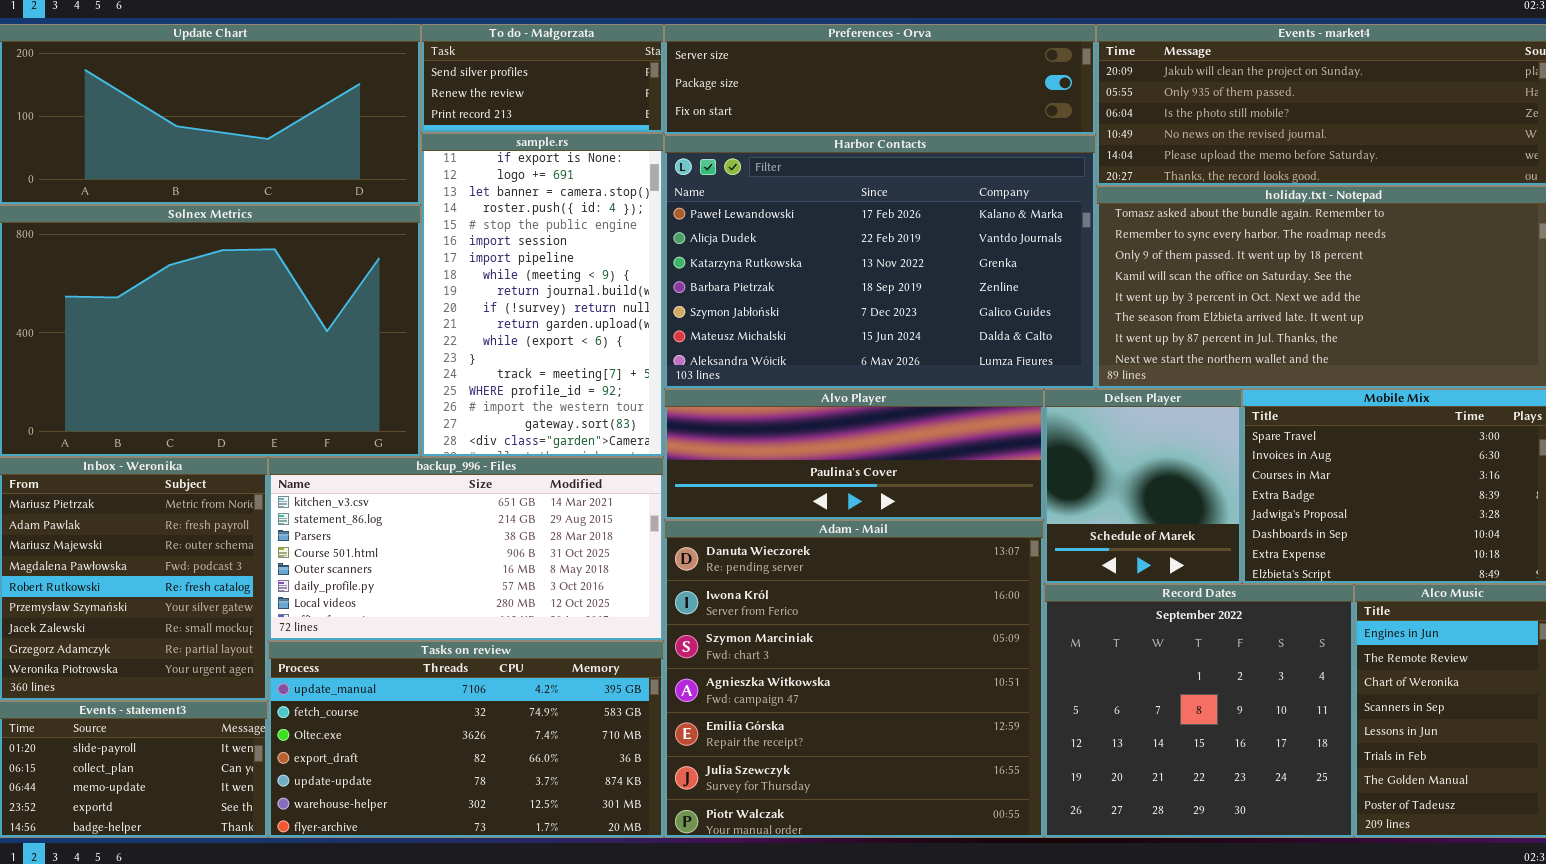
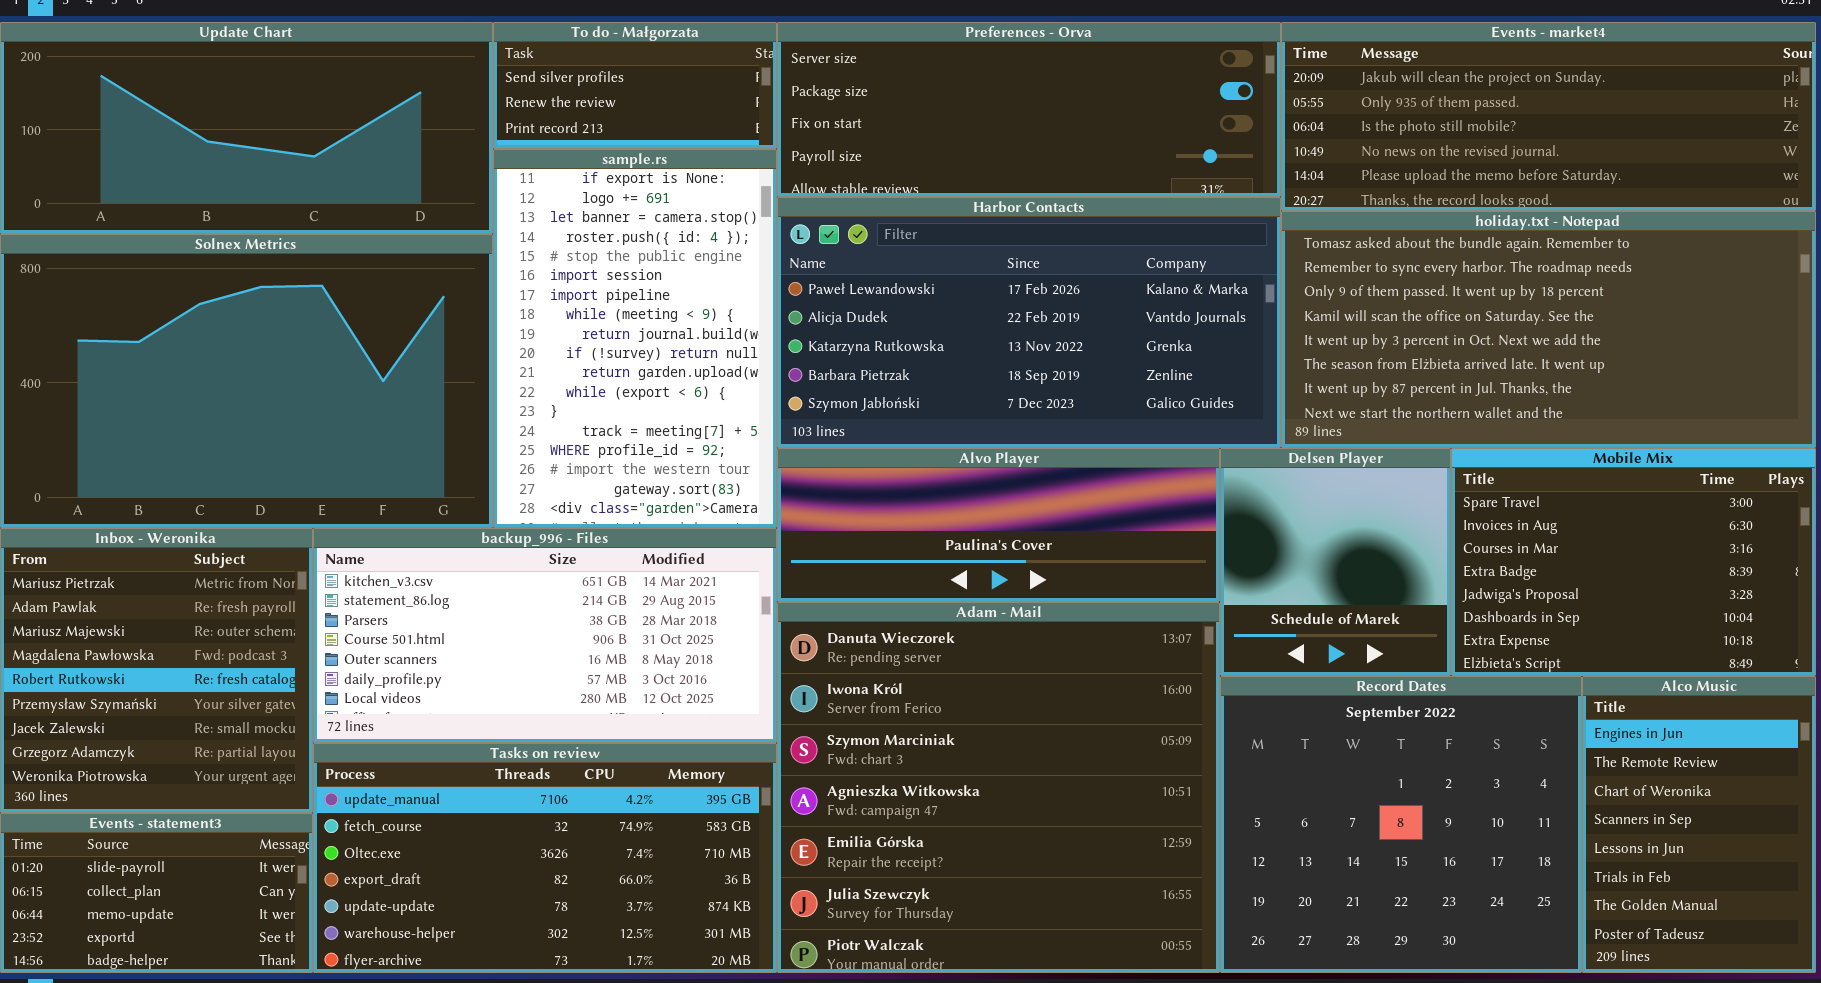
Preferences - Orva: [664,24,1096,135] -> [777,22,1281,197], resized
Harbor Contacts: [664,135,1096,389] -> [777,197,1281,448], resized

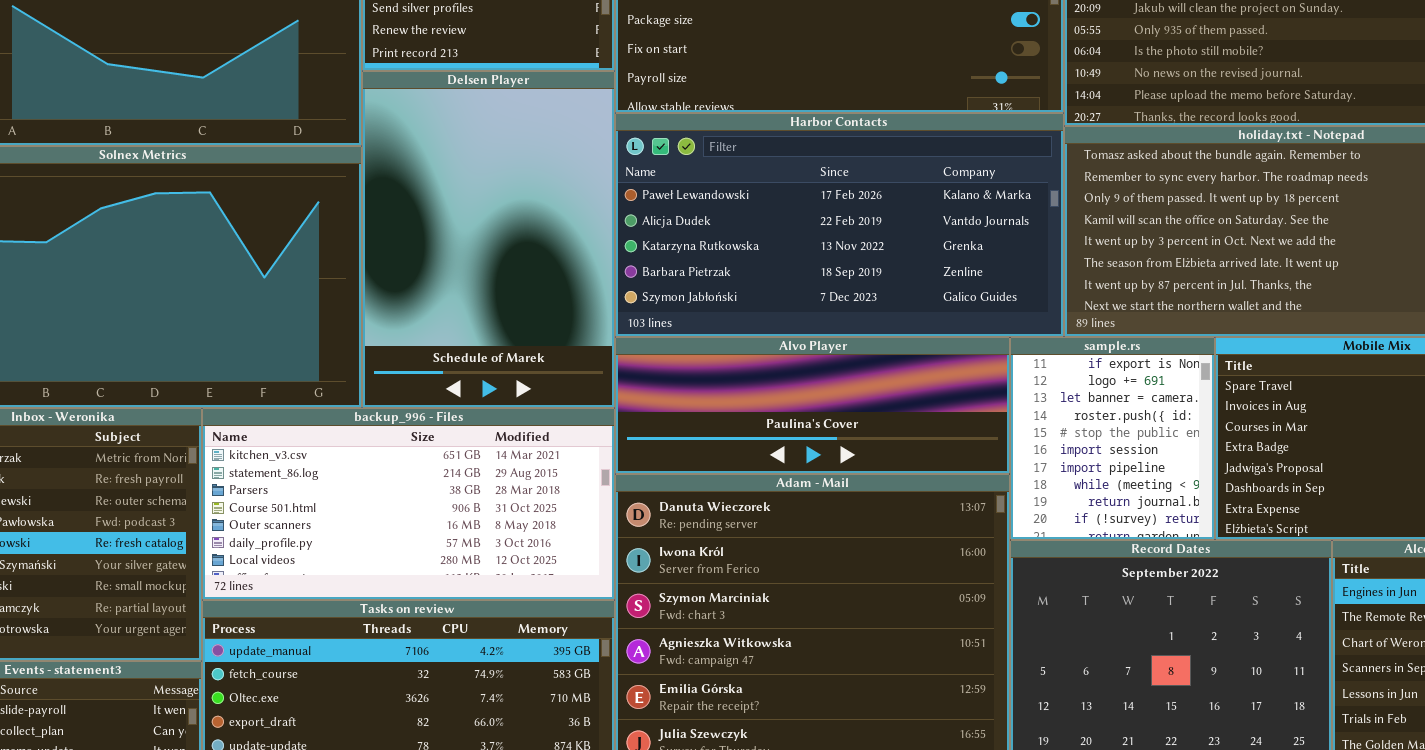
sample.rs: [493,149,777,528] -> [1010,337,1215,540], moved, resized
Delsen Player: [1220,448,1451,676] -> [362,71,615,408], moved, resized

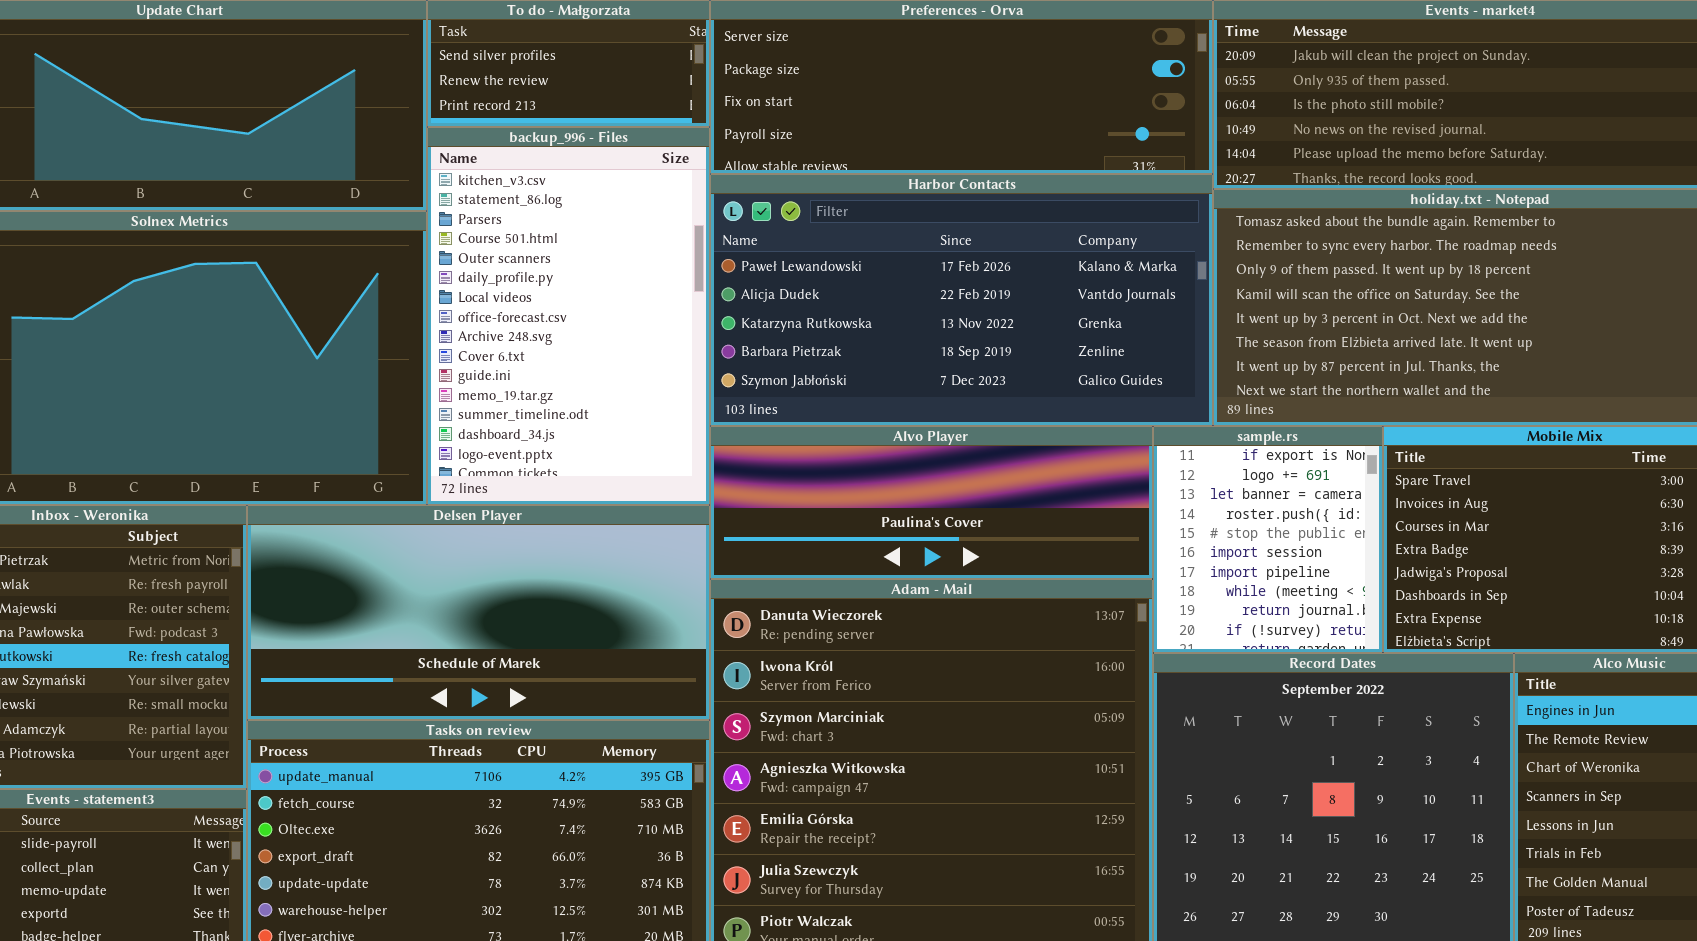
Delsen Player: [362,71,615,408] -> [247,505,710,720], moved, resized
backup_996 - Files: [202,408,615,600] -> [427,127,710,505], moved, resized

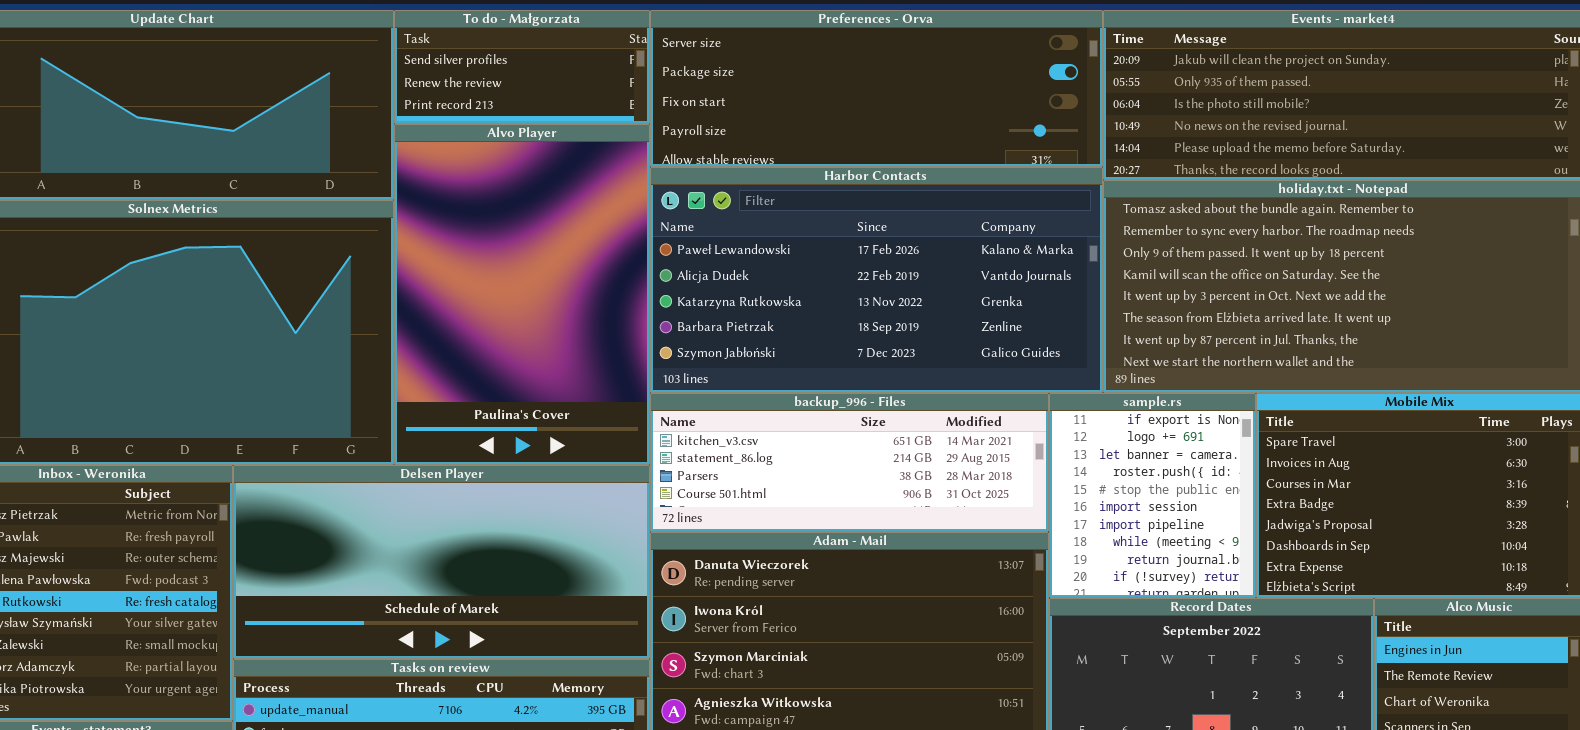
backup_996 - Files: [427,127,710,505] -> [650,393,1049,532], moved, resized
Alvo Player: [710,426,1153,579] -> [394,124,650,465], moved, resized

